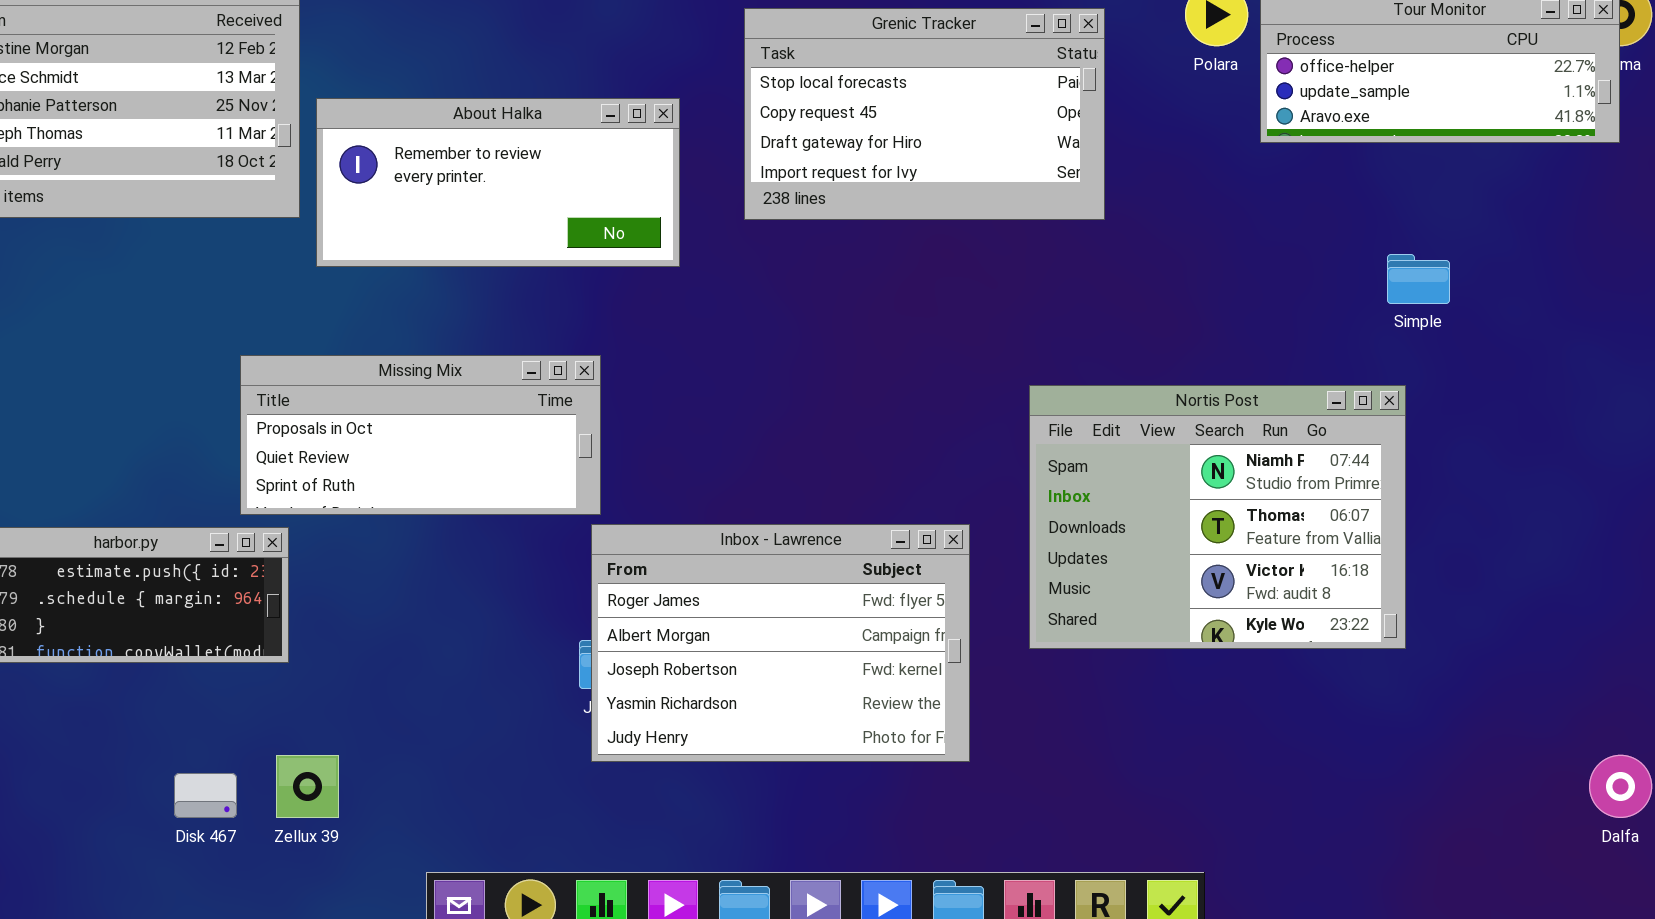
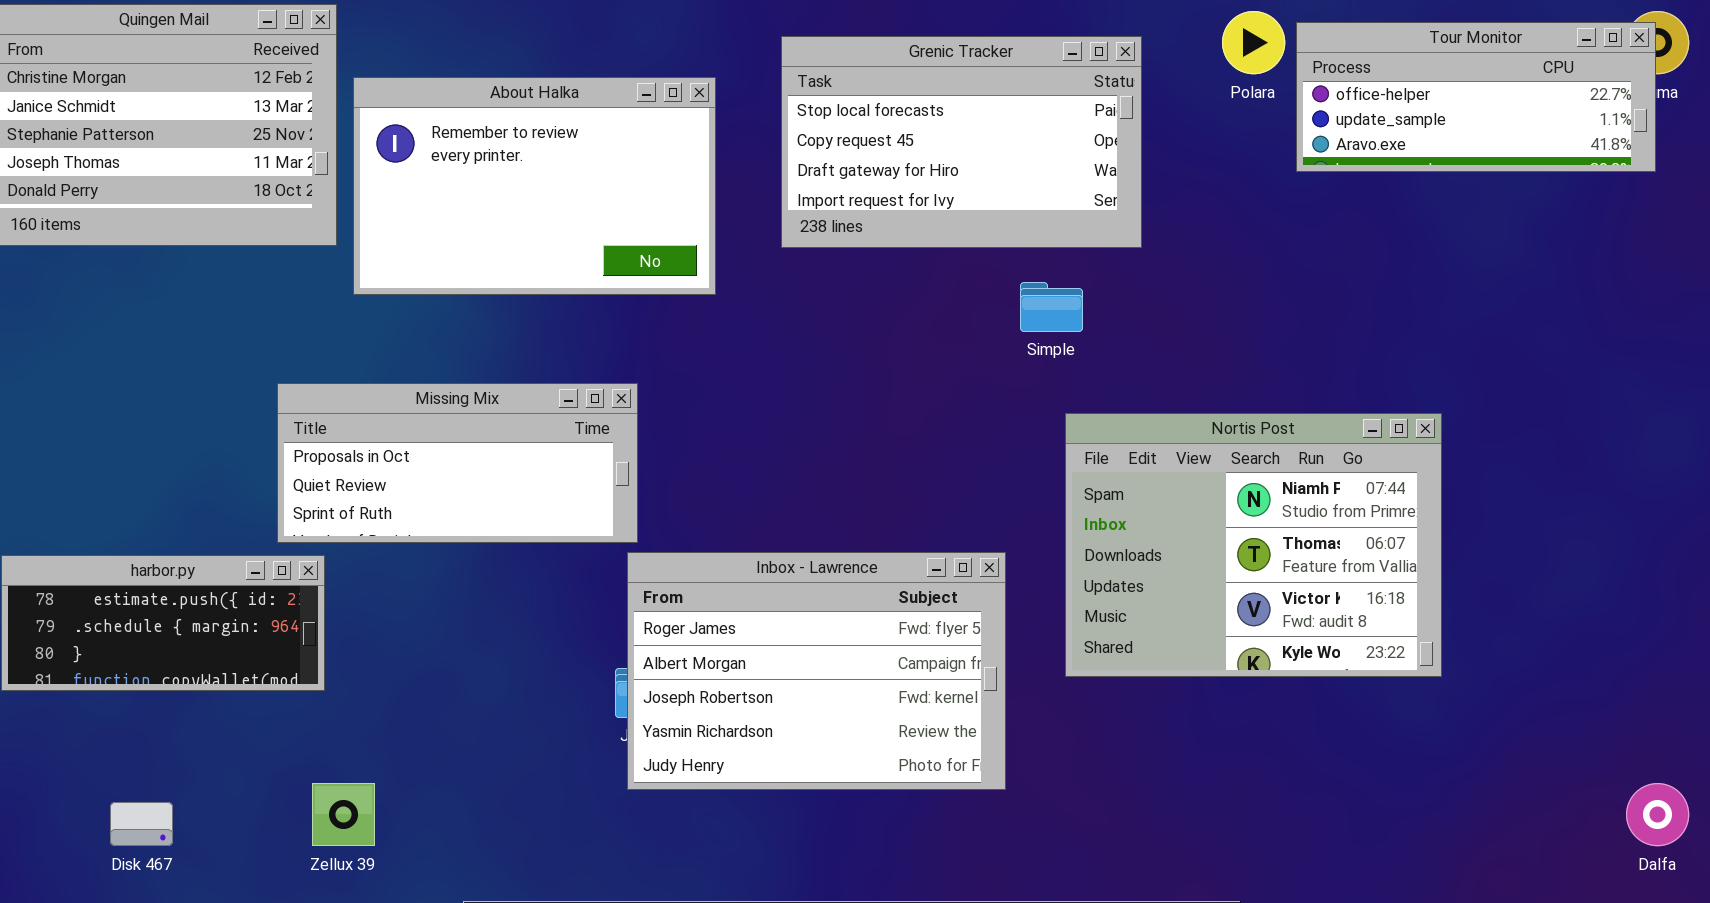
About Halka: [316,98,680,267] -> [353,77,716,295], resized
Simple: [1387,254,1450,304] -> [1020,282,1083,332], moved
Disk 467: [174,773,237,818] -> [110,802,173,846], moved

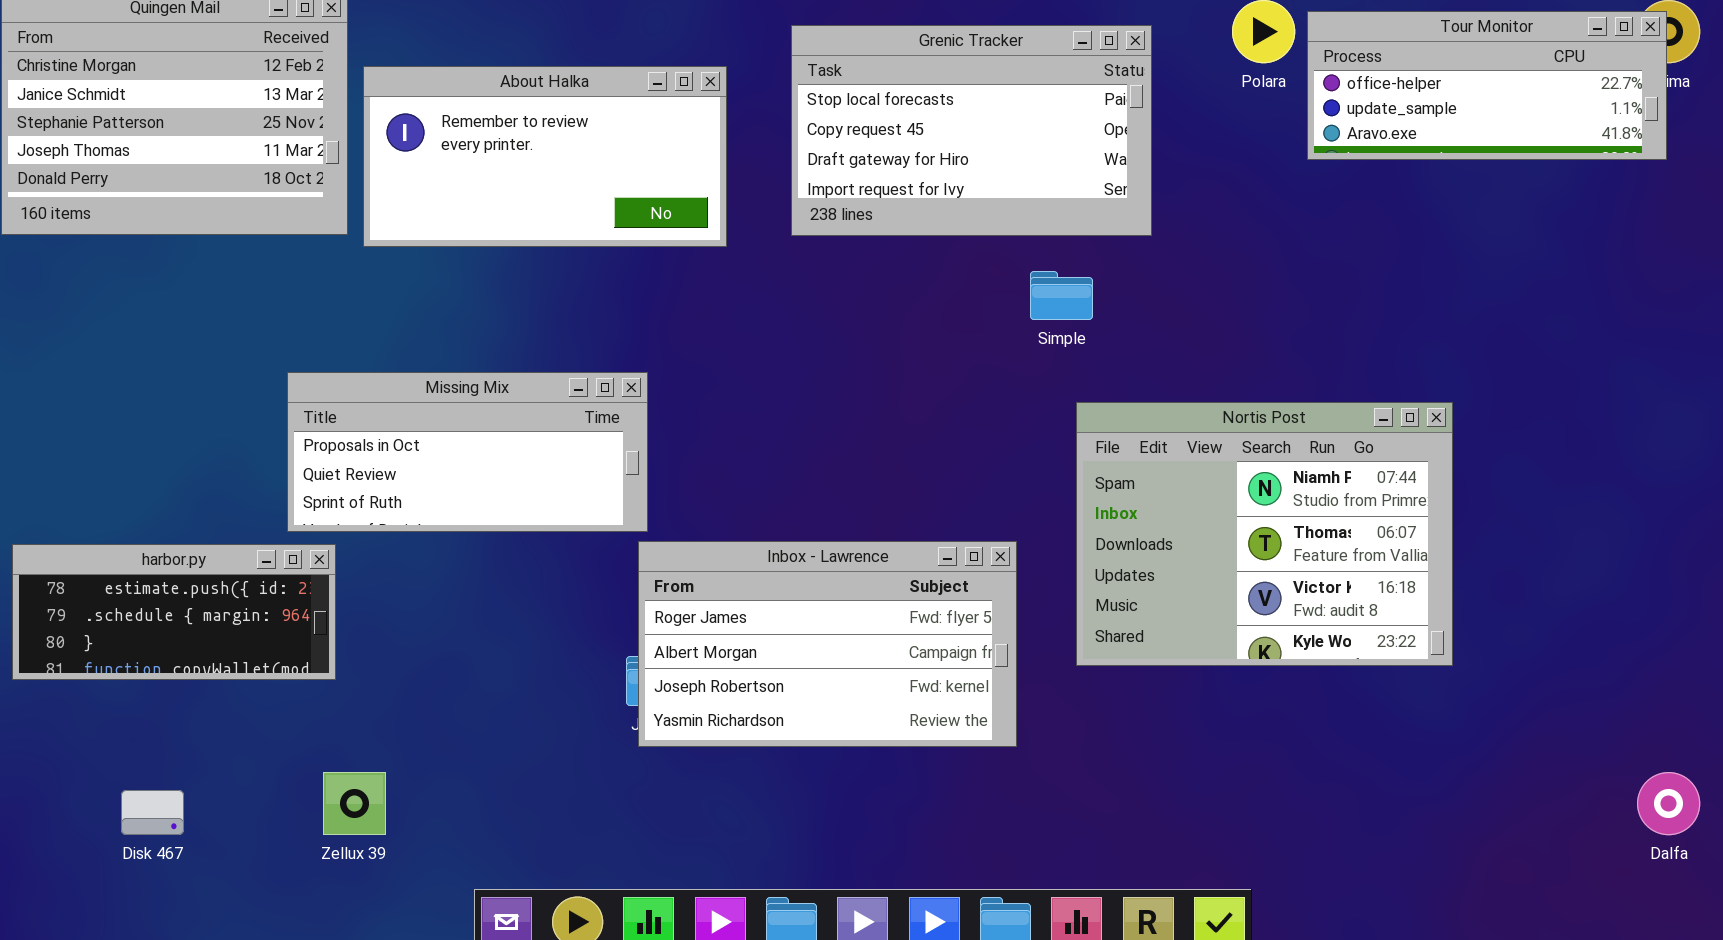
About Halka: [353,77,716,295] -> [363,66,727,247], resized
Inbox - Lawrence: [627,552,1006,790] -> [638,541,1017,747], resized

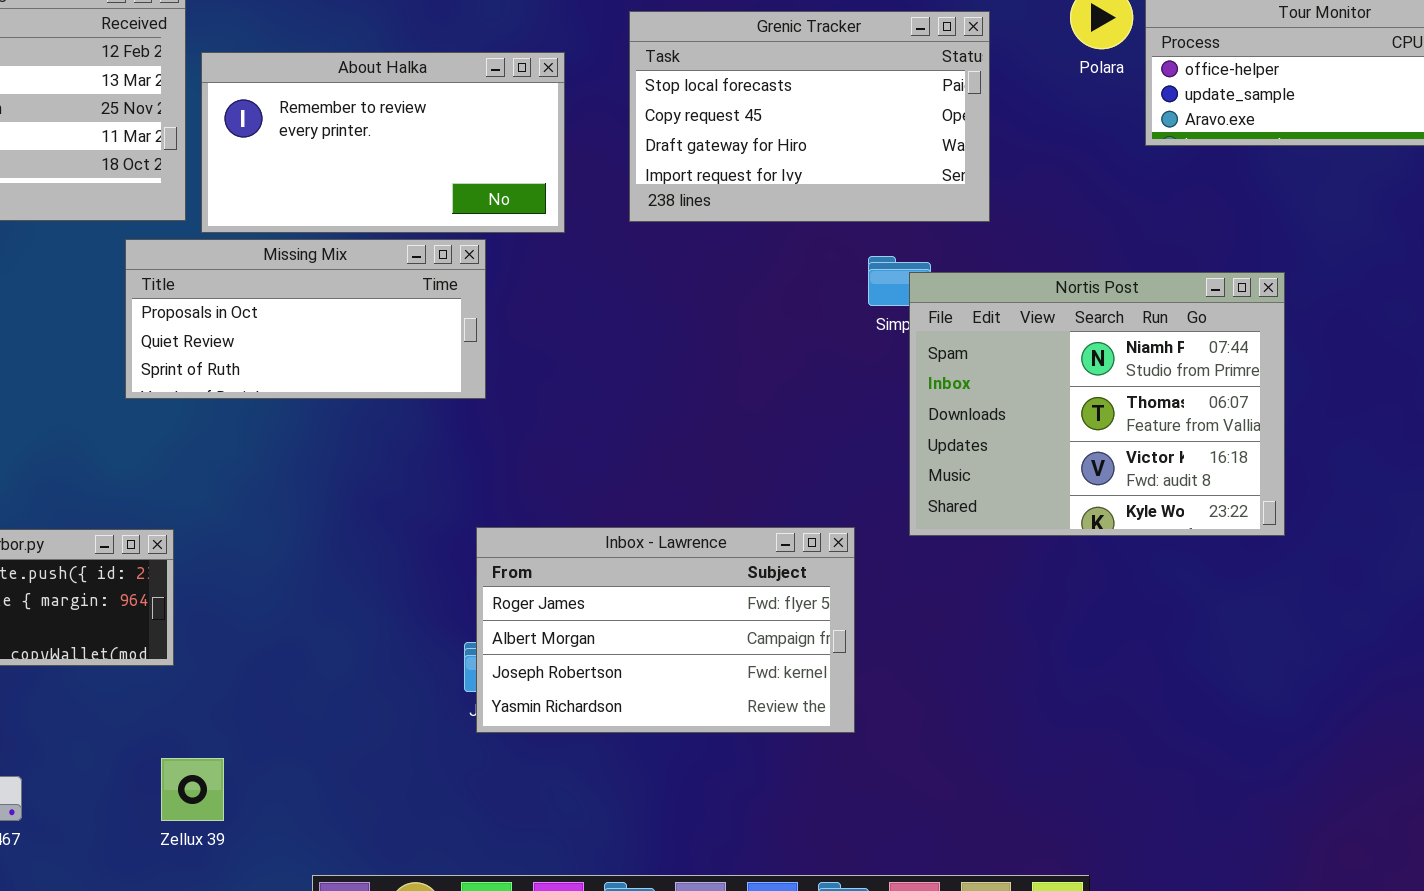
Missing Mix: [287,372,648,532] -> [125,239,486,399], moved
Nortis Post: [1076,402,1453,666] -> [909,272,1285,536], moved

